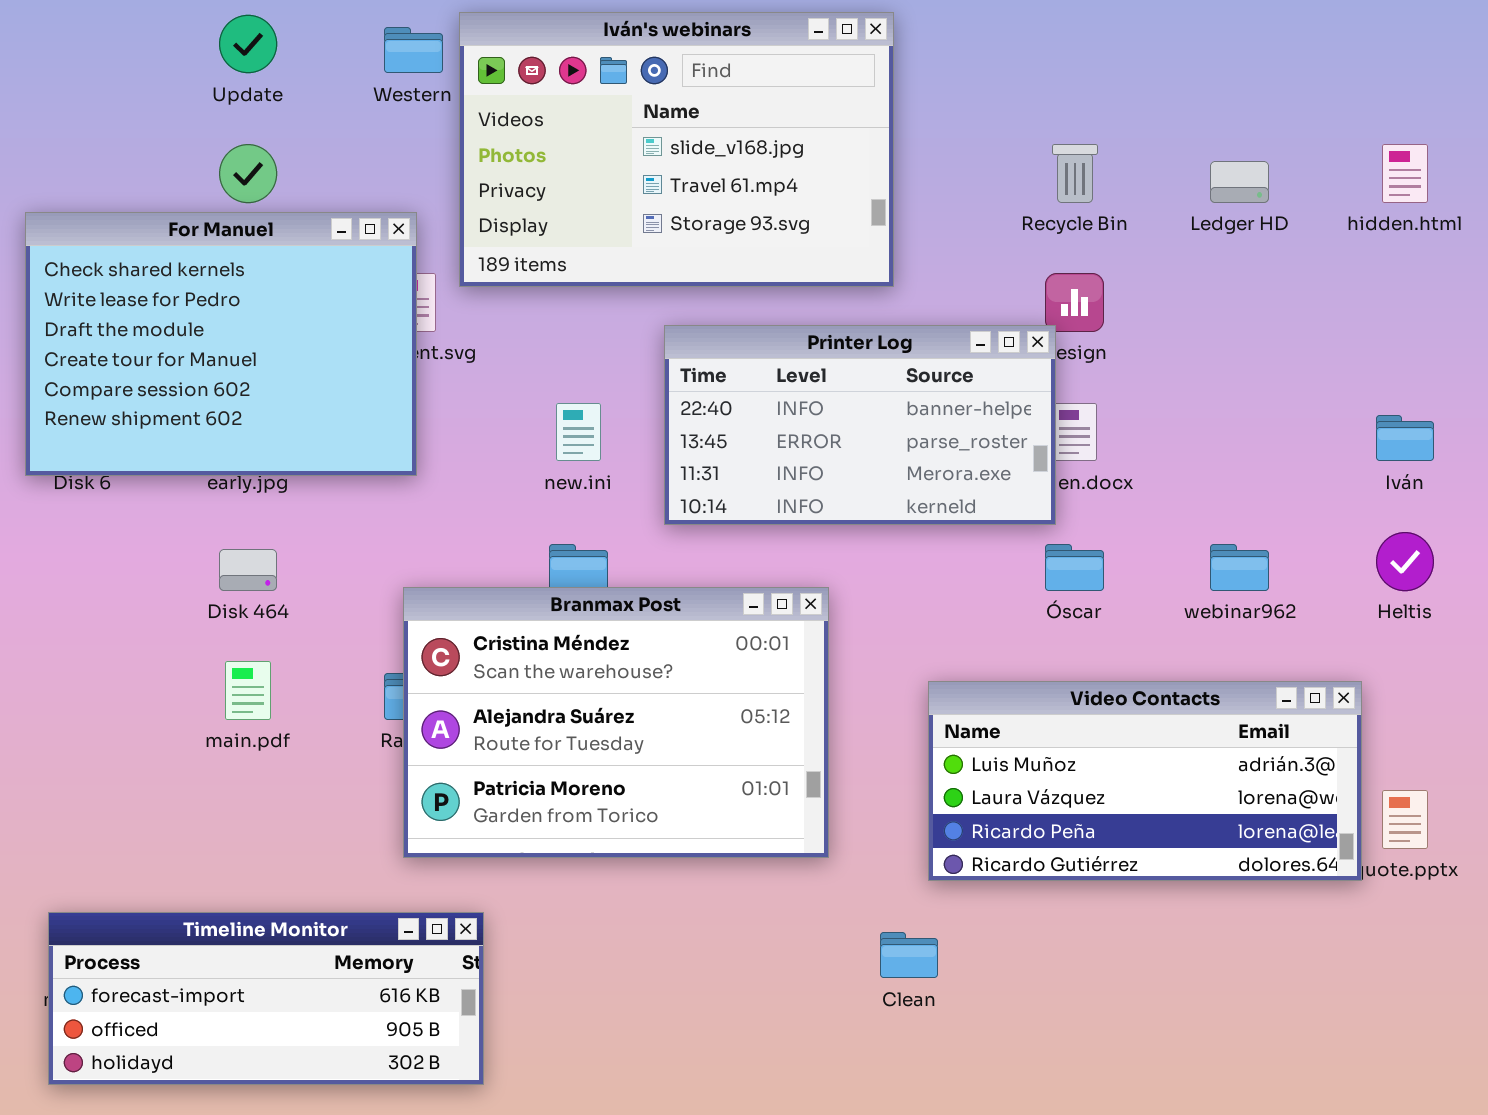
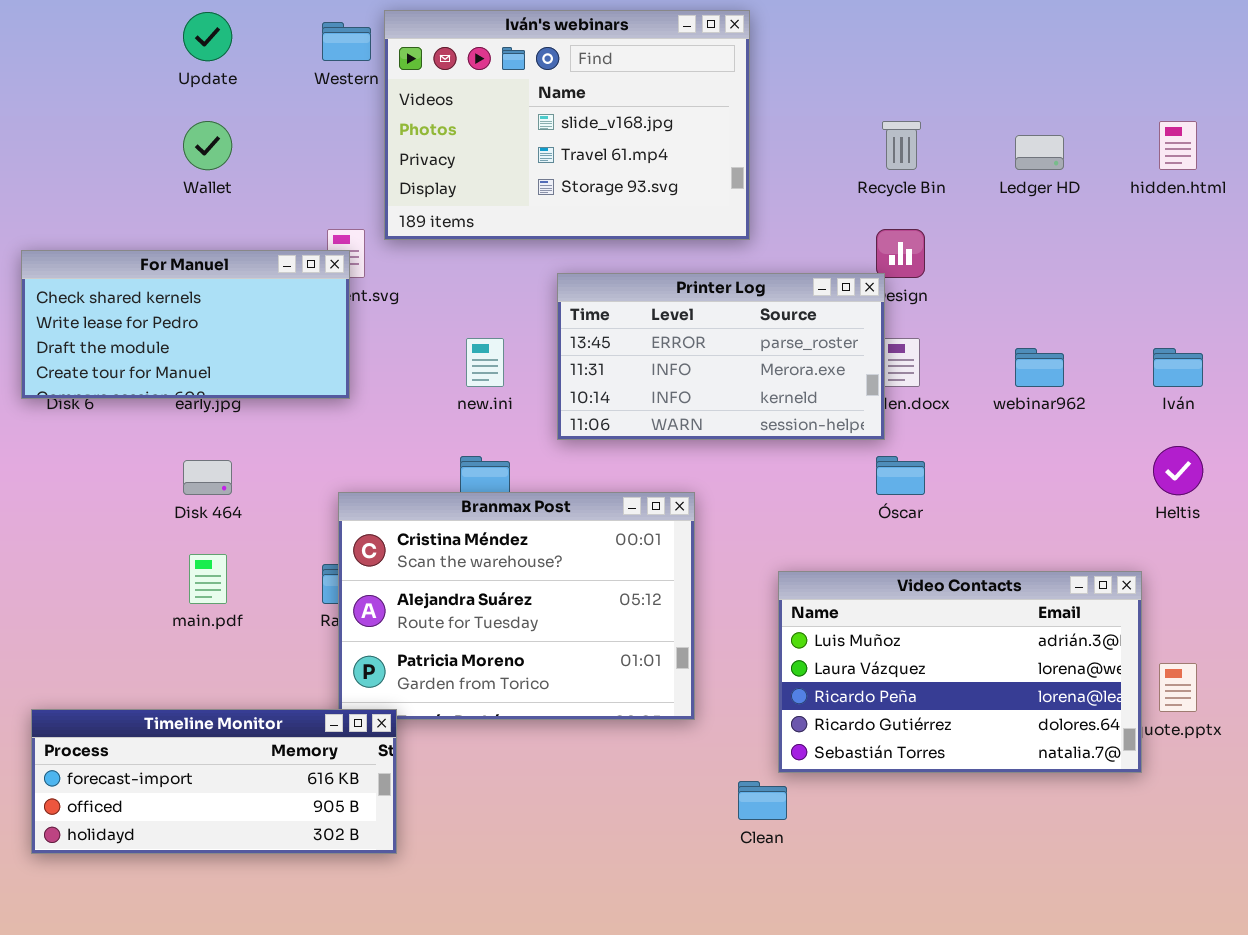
For Manuel: [25,212,417,476] -> [21,250,350,399], resized
Printer Log: [664,325,1056,525] -> [557,273,885,440], scrolled down 1 row
webinar962: [1210,544,1269,591] -> [1015,348,1064,387], moved
Video Contacts: [928,681,1362,881] -> [778,571,1142,773], resized
Timeline Monitor: [48,912,484,1085] -> [31,709,397,854], moved

